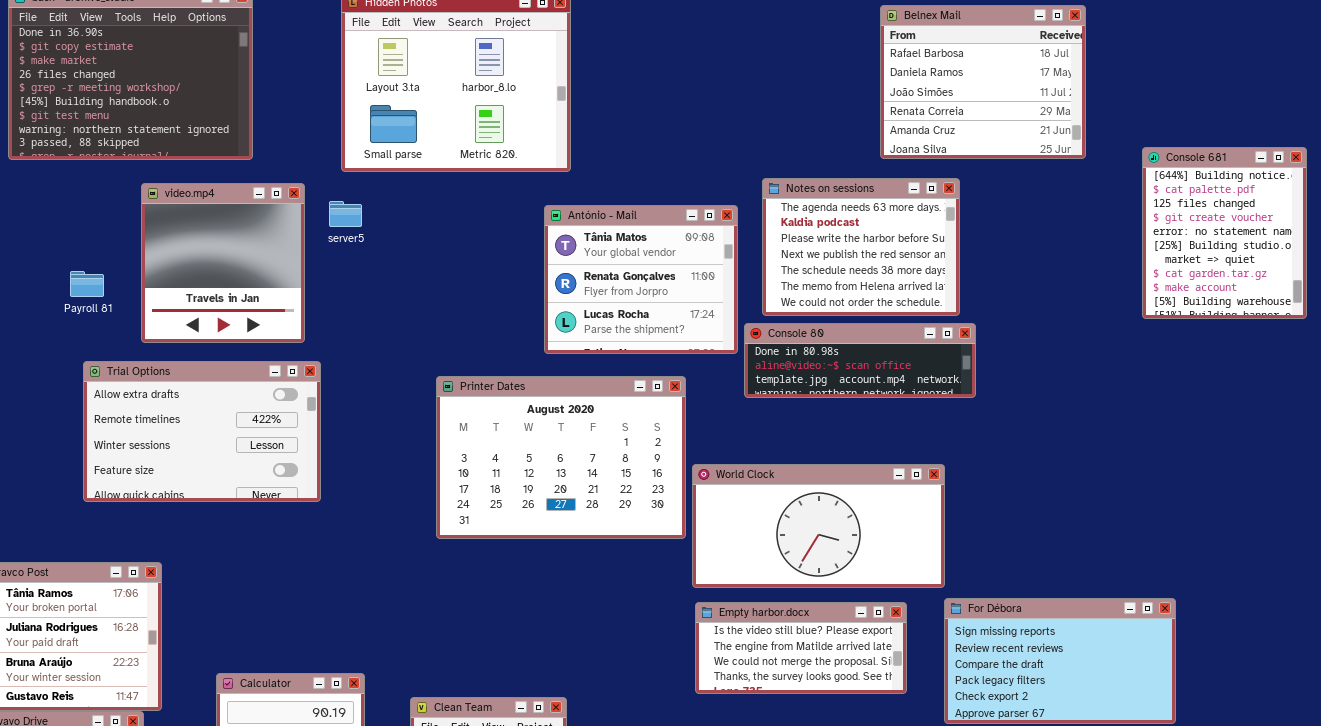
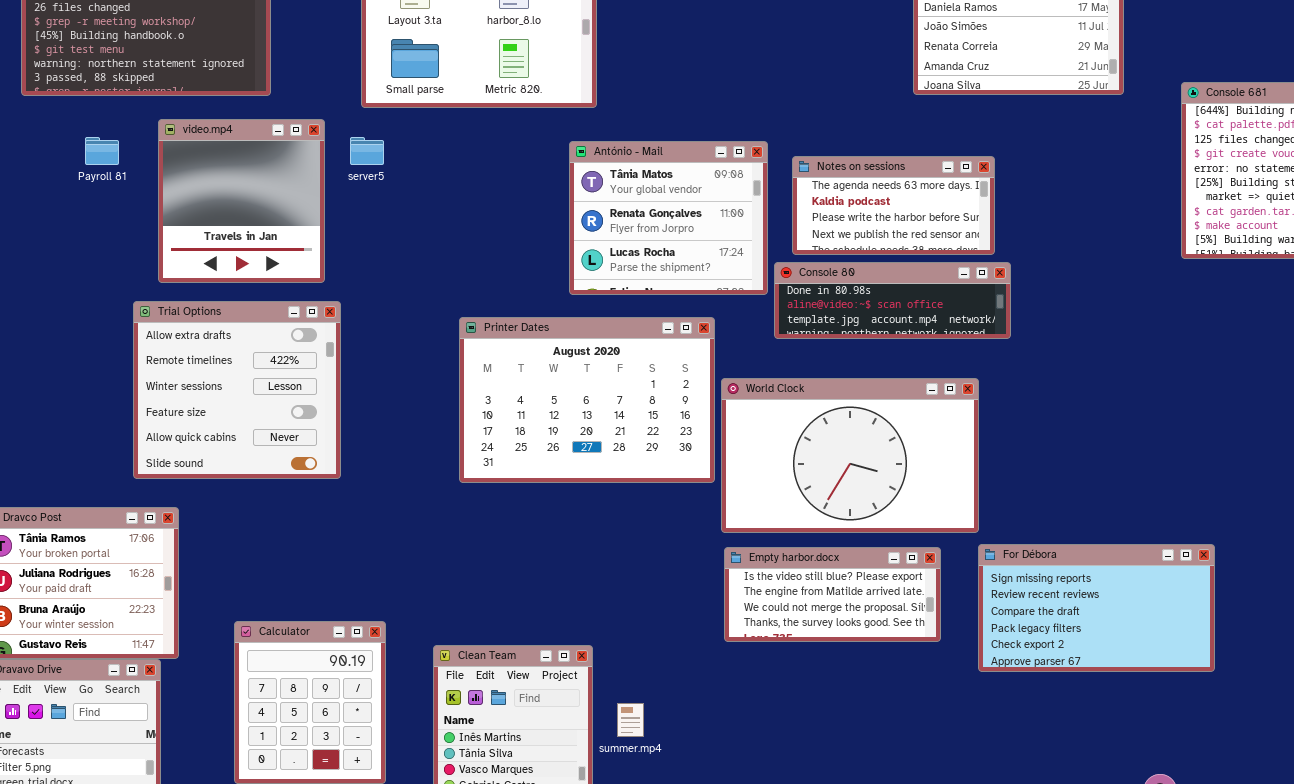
Notes on sessions: [762,178,960,316] -> [792,156,995,255], resized
Payroll 81: [70,271,104,297] -> [85,137,119,165], moved
Trial Options: [83,361,321,502] -> [133,301,341,479], resized
World Clock: [692,464,945,588] -> [721,378,979,533], resized

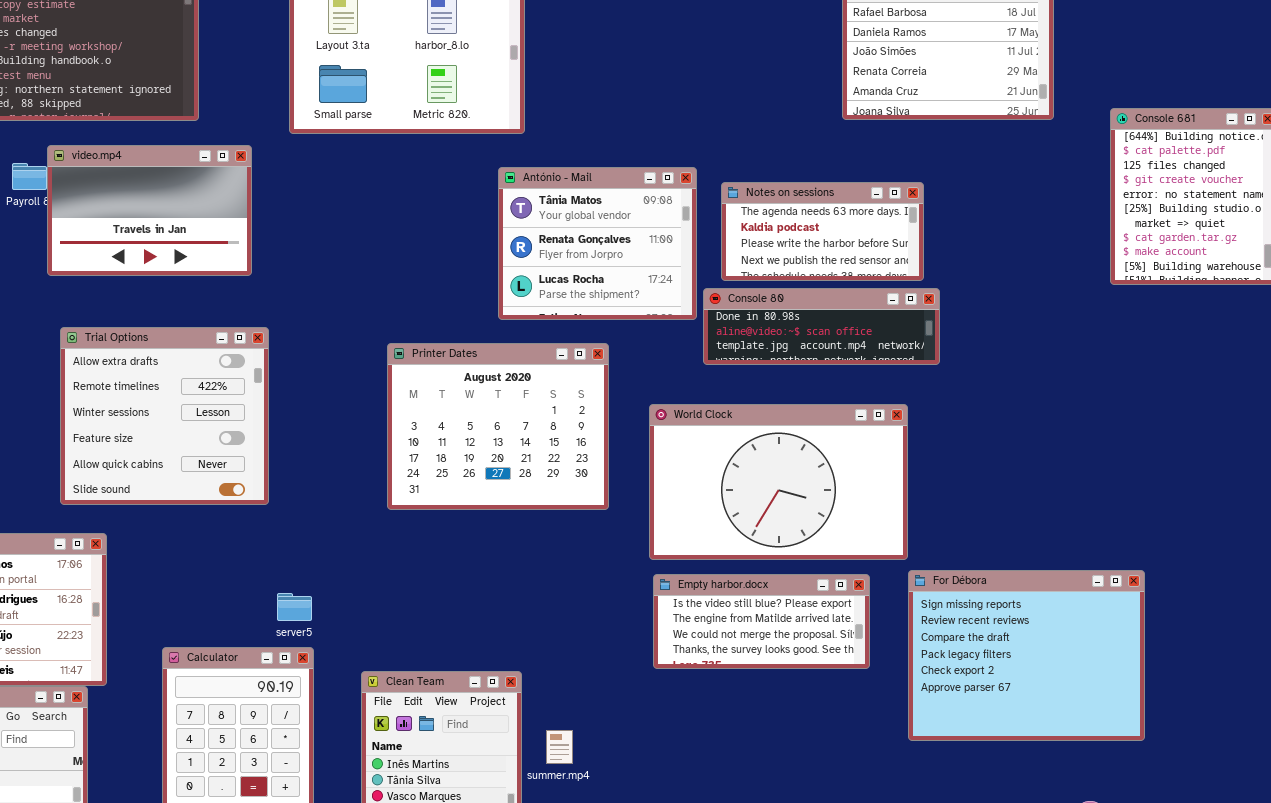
video.mp4: [158,119,325,283] -> [47,145,252,276], resized
server5: [350,137,384,165] -> [277,593,312,621], moved
Printer Dates: [459,317,715,483] -> [387,343,609,510], resized
For Débora: [978,544,1215,672] -> [908,570,1145,741], resized

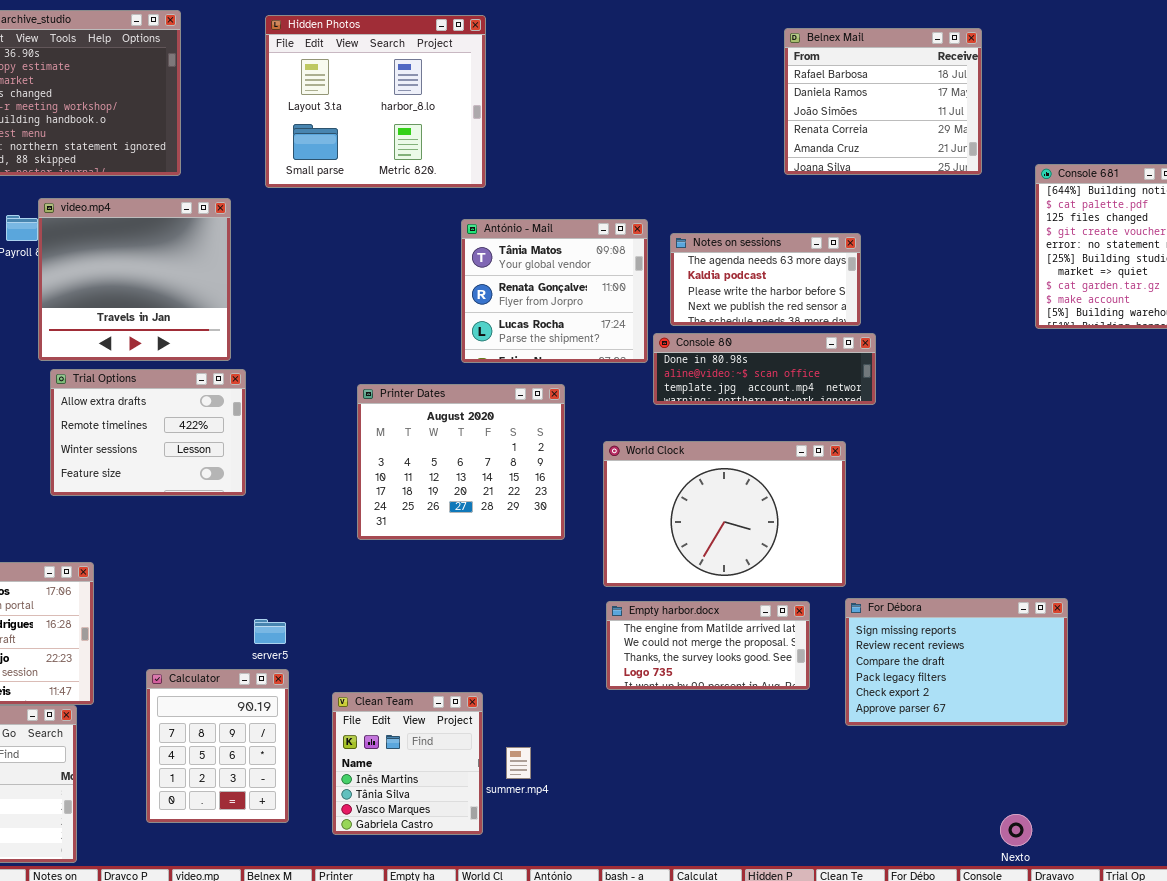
video.mp4: [47,145,252,276] -> [38,198,231,361], resized
Trial Options: [60,327,269,505] -> [50,369,246,496], resized
For Débora: [908,570,1145,741] -> [845,598,1068,726], resized
Empty harbor.docx: [653,574,870,669] -> [606,601,810,690], scrolled down 1 row

